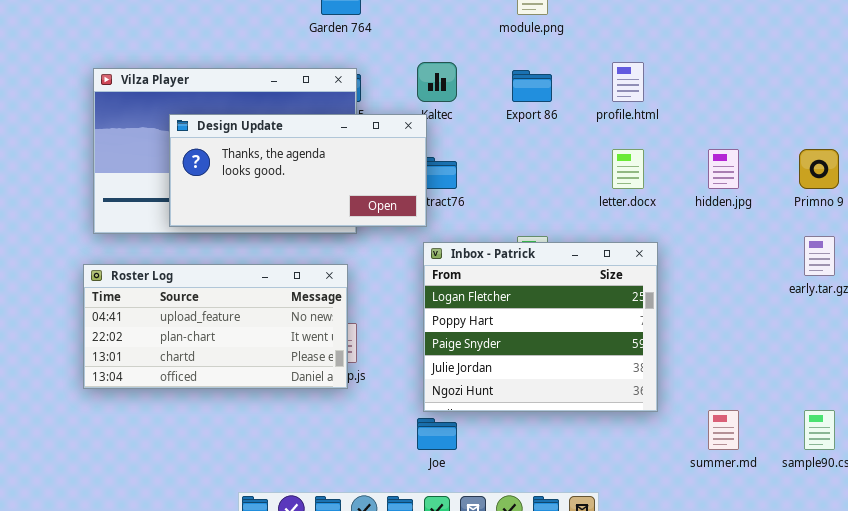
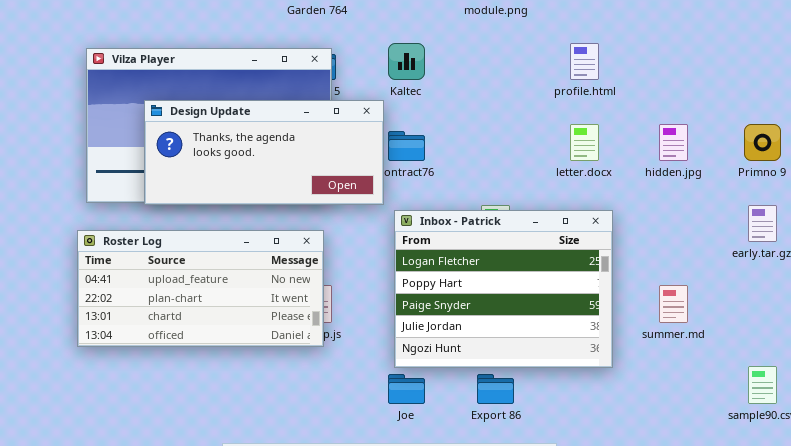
Export 86: [512,70,552,102] -> [477,374,514,404], moved
Design Update: [169,114,427,227] -> [144,100,384,205], moved
summer.md: [708,410,739,450] -> [659,285,688,323], moved

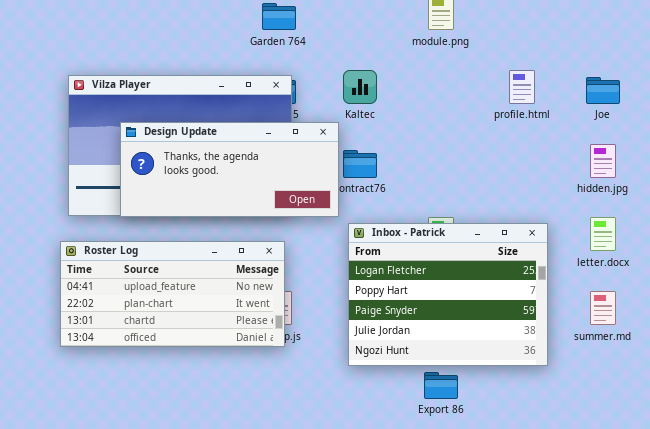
letter.docx: [570,124,599,161] -> [590,217,616,251], moved
Joe: [388,374,425,404] -> [586,77,620,104], moved

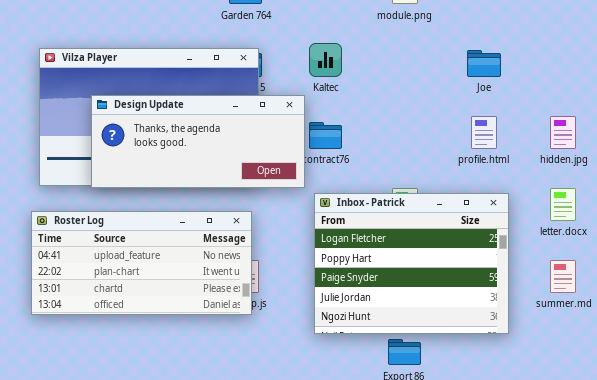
profile.html: [509,70,535,104] -> [471,116,497,149], moved
Joe: [586,77,620,104] -> [467,50,501,77], moved

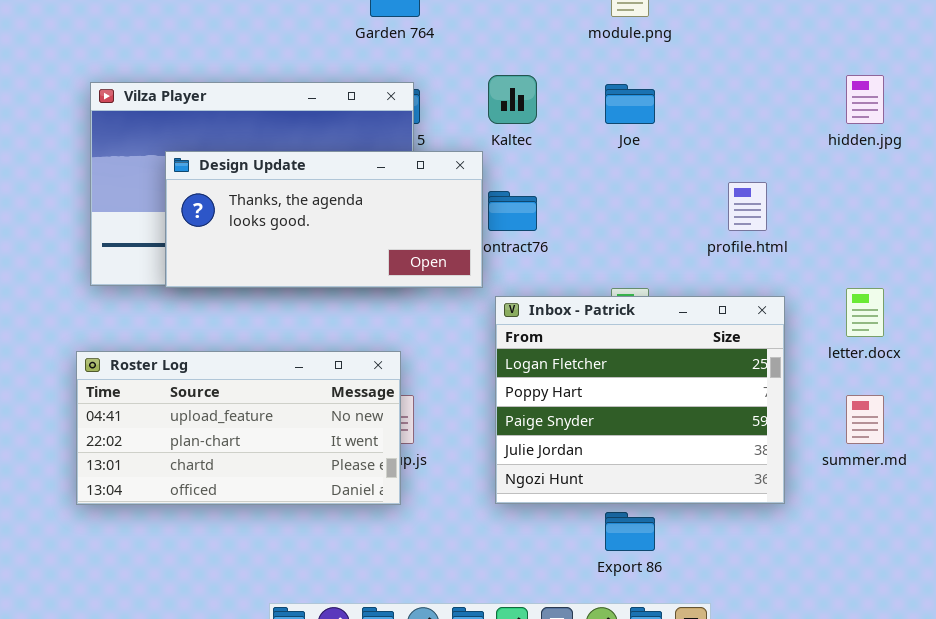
Joe: [467,50,501,77] -> [605,84,655,124], moved
hidden.jpg: [550,116,576,149] -> [846,75,884,124], moved
Roster Log: [31,211,252,315] -> [76,351,401,505], moved

